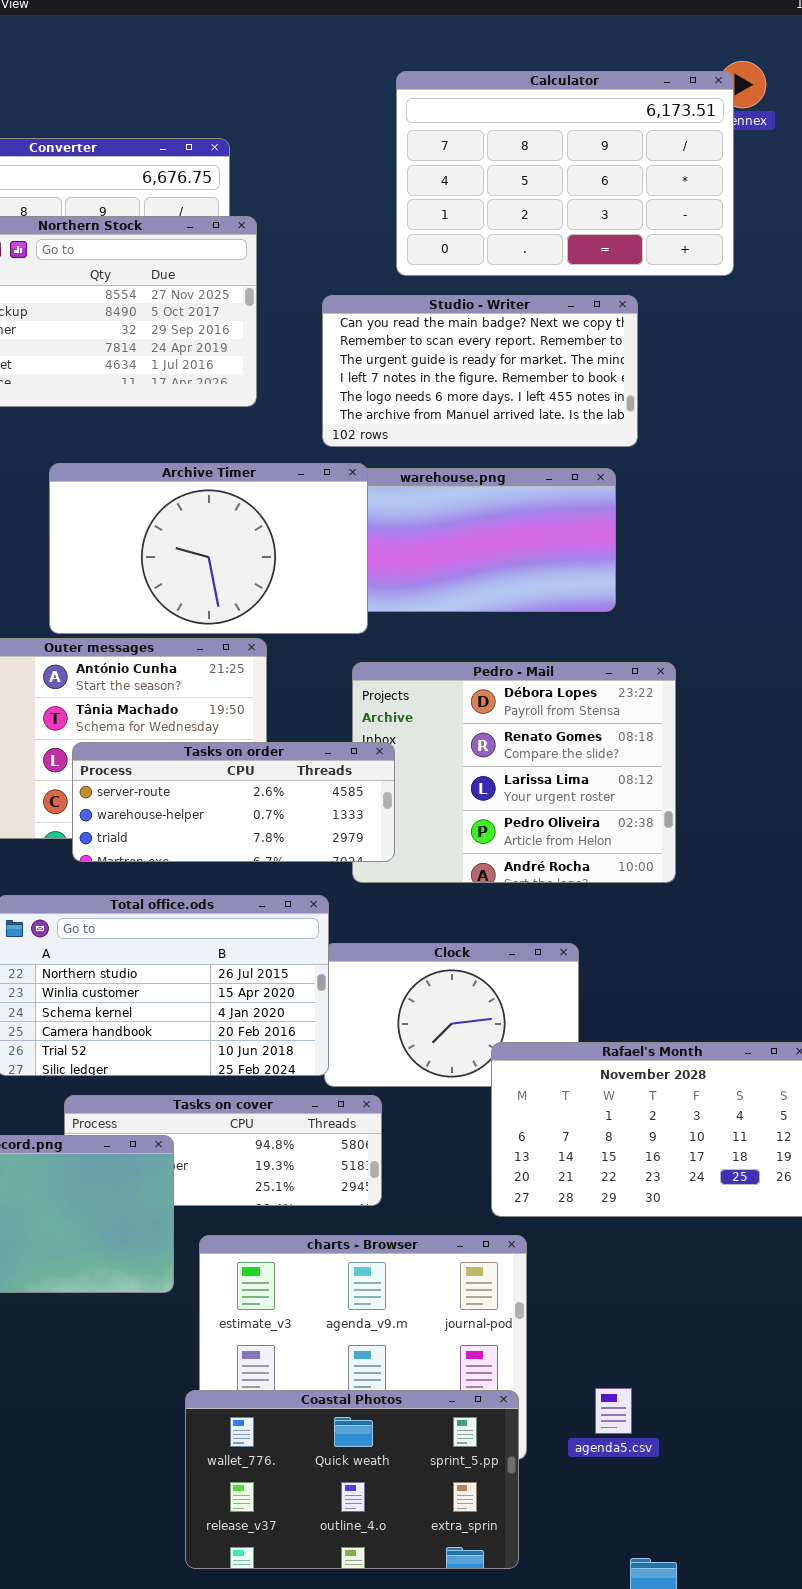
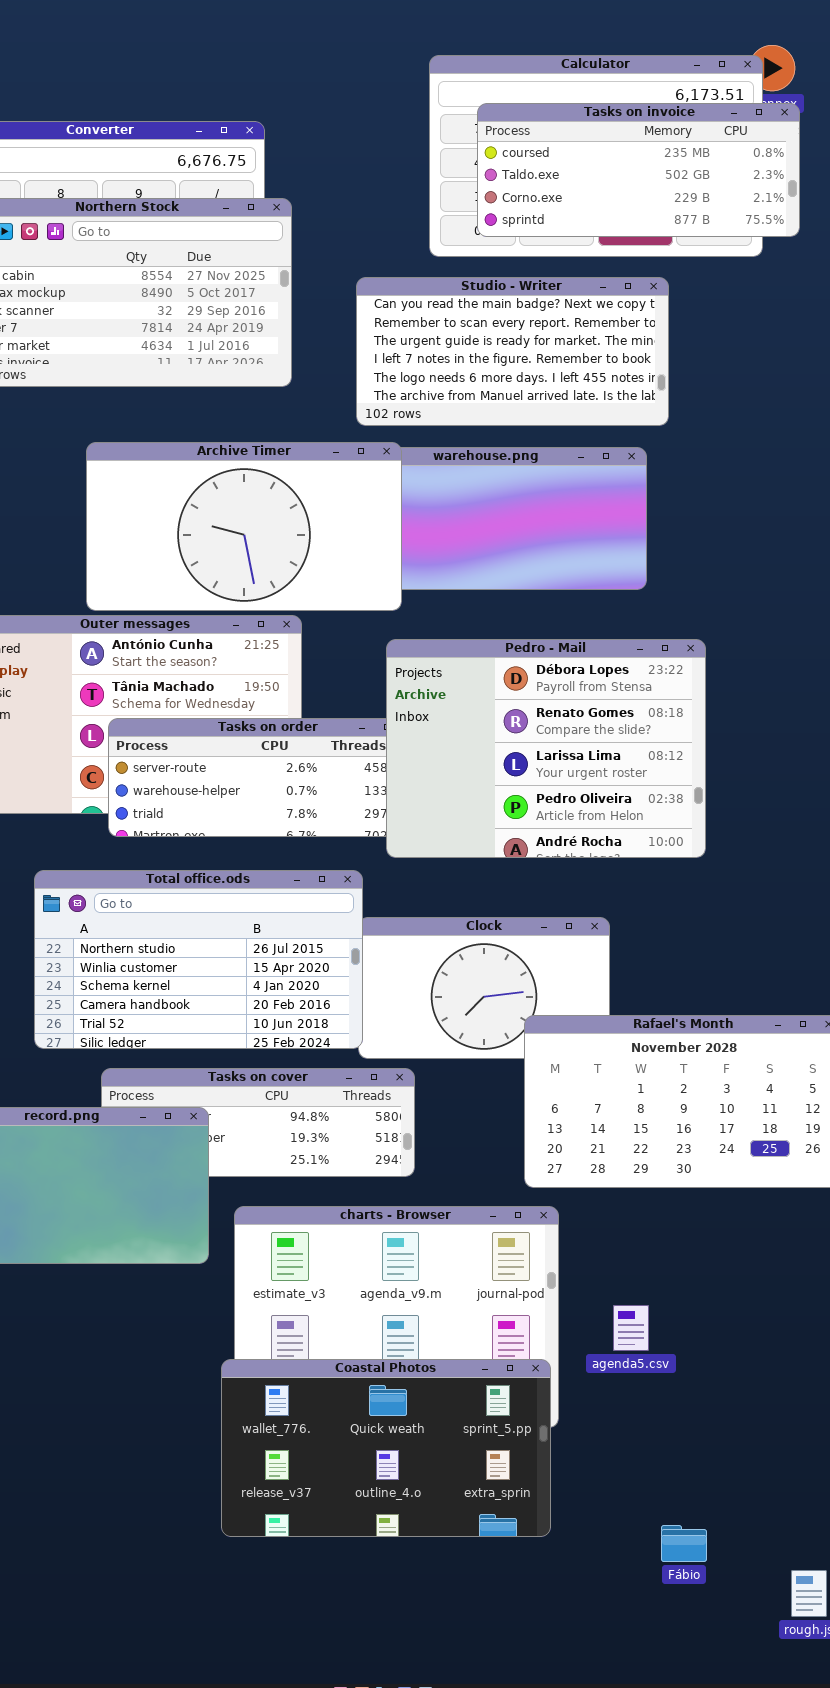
Tasks on invoice: none -> [477,103,800,237], opened
Pedro - Mail: [352,662,676,883] -> [386,639,706,858], raised
agenda5.csv: [595,1388,632,1434] -> [613,1305,649,1351], moved

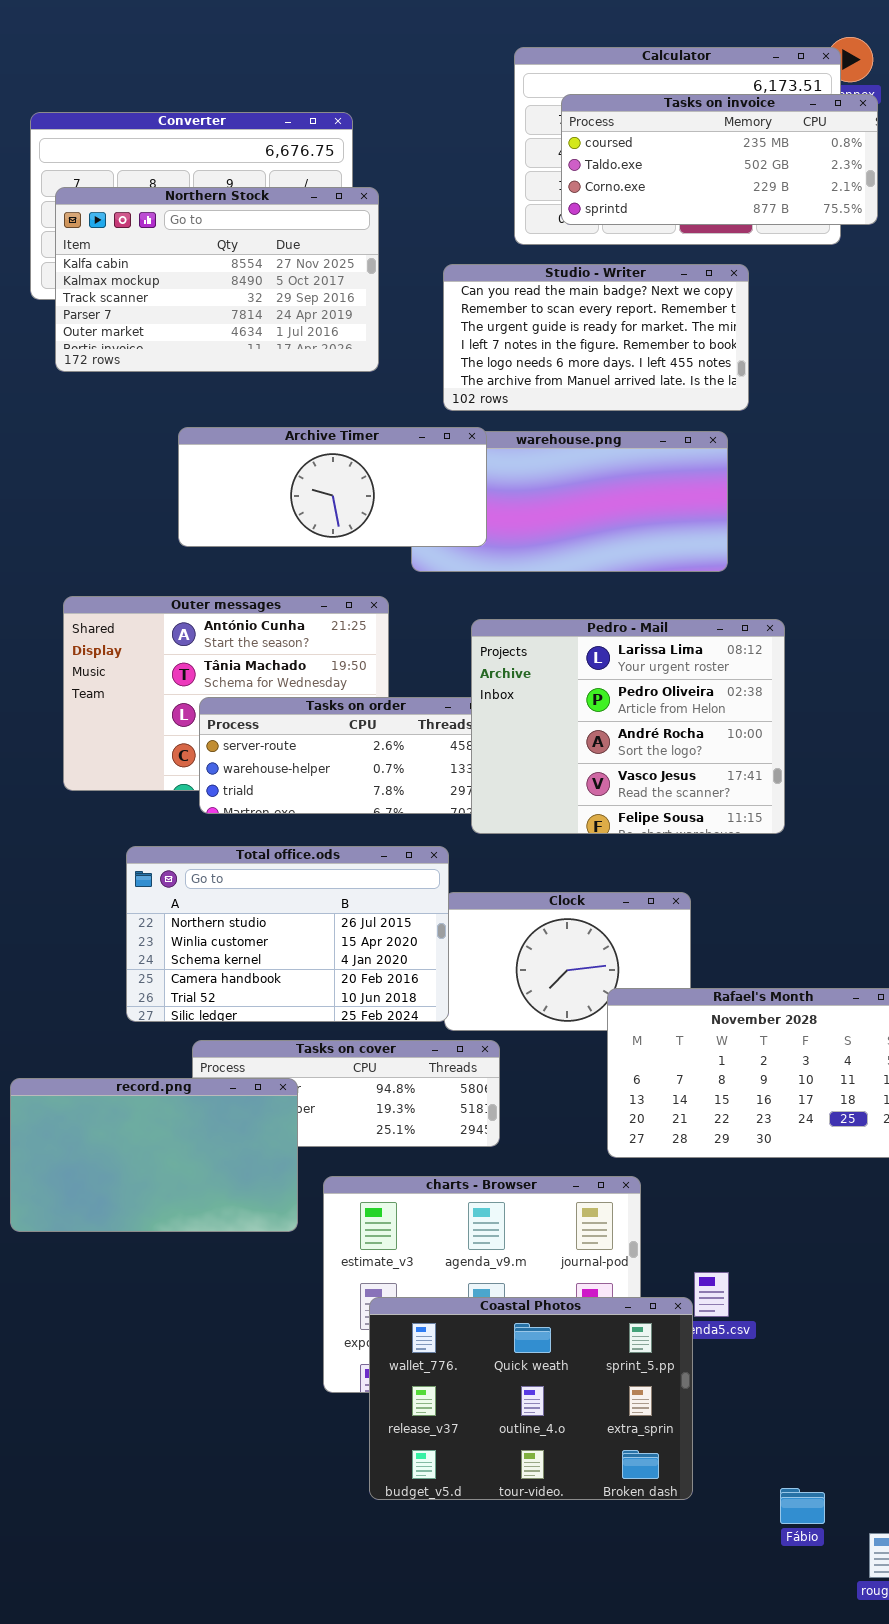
Archive Timer: [86,442,402,611] -> [178,427,487,547], resized
Pedro - Mail: [386,639,706,858] -> [471,619,785,834], scrolled down 2 rows
Coastal Photos: [221,1359,551,1537] -> [369,1297,693,1500], moved, resized
Fábio: [661,1525,707,1562] -> [780,1488,825,1524], moved

